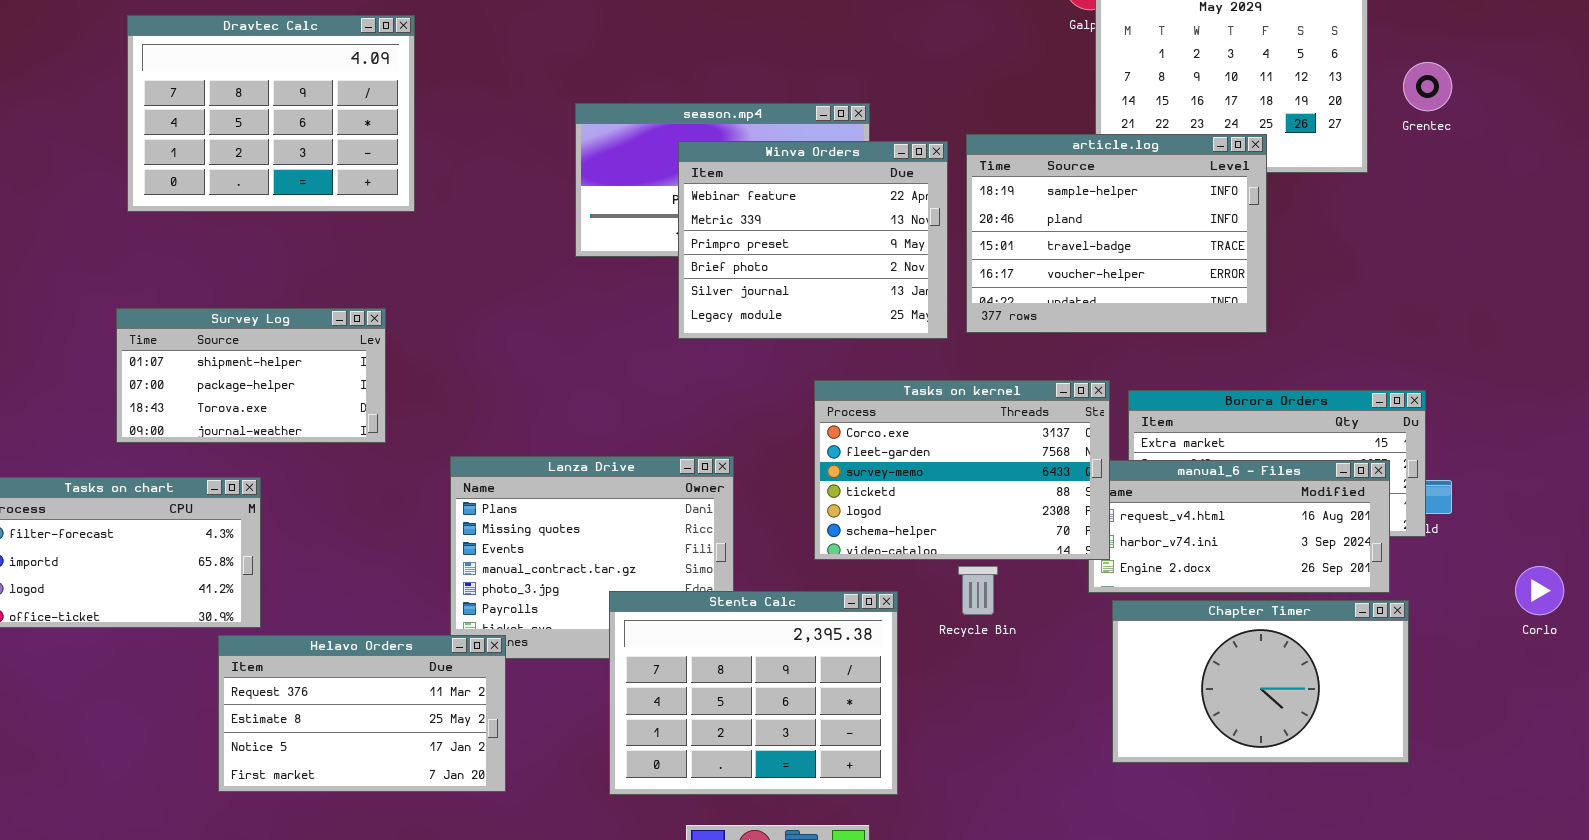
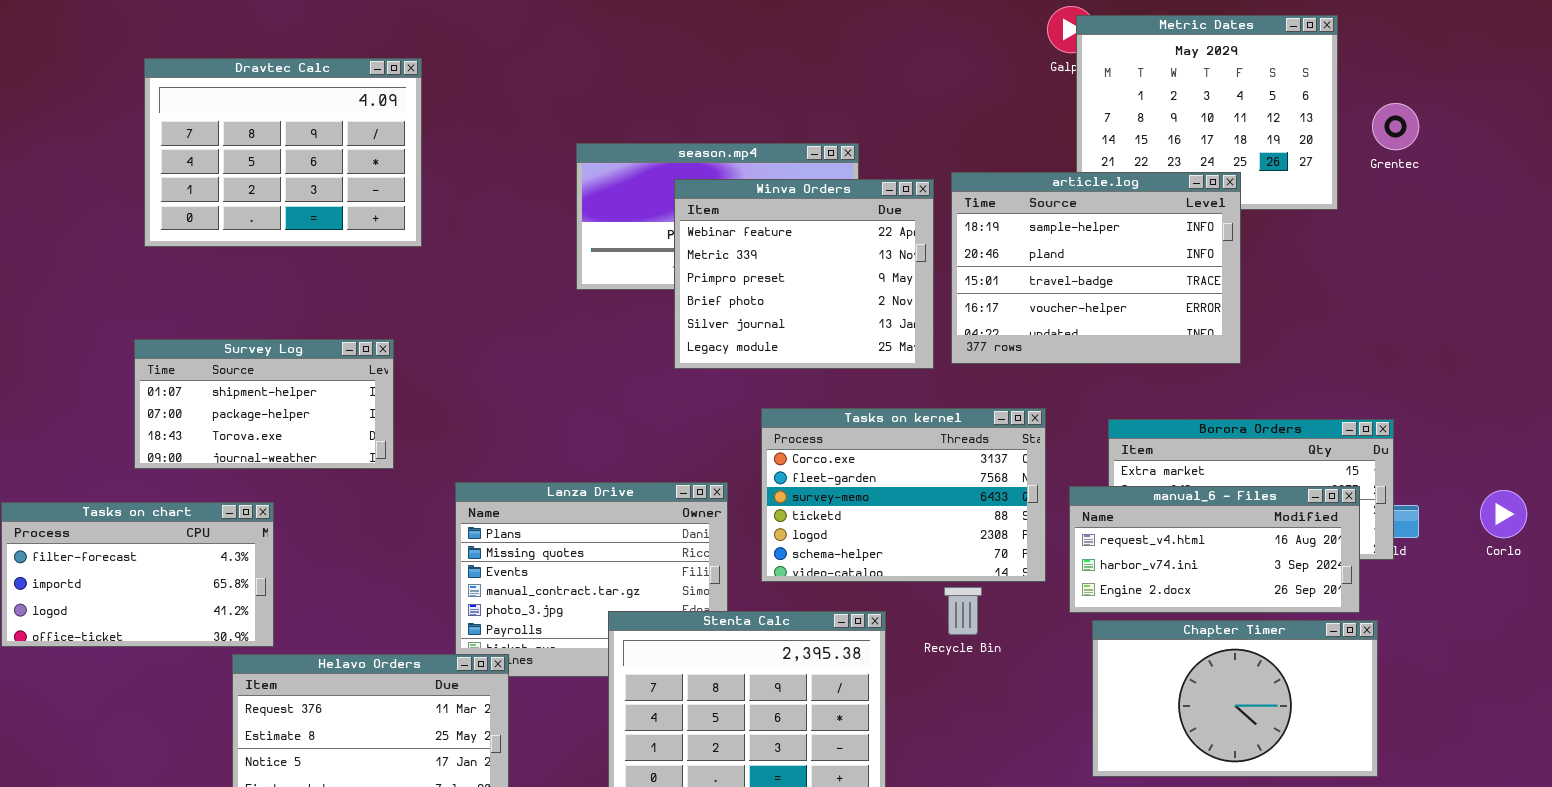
Tasks on kernel: [814,380,1110,560] -> [761,408,1046,582], moved
Corlo: [1515,566,1564,615] -> [1480,490,1527,538], moved

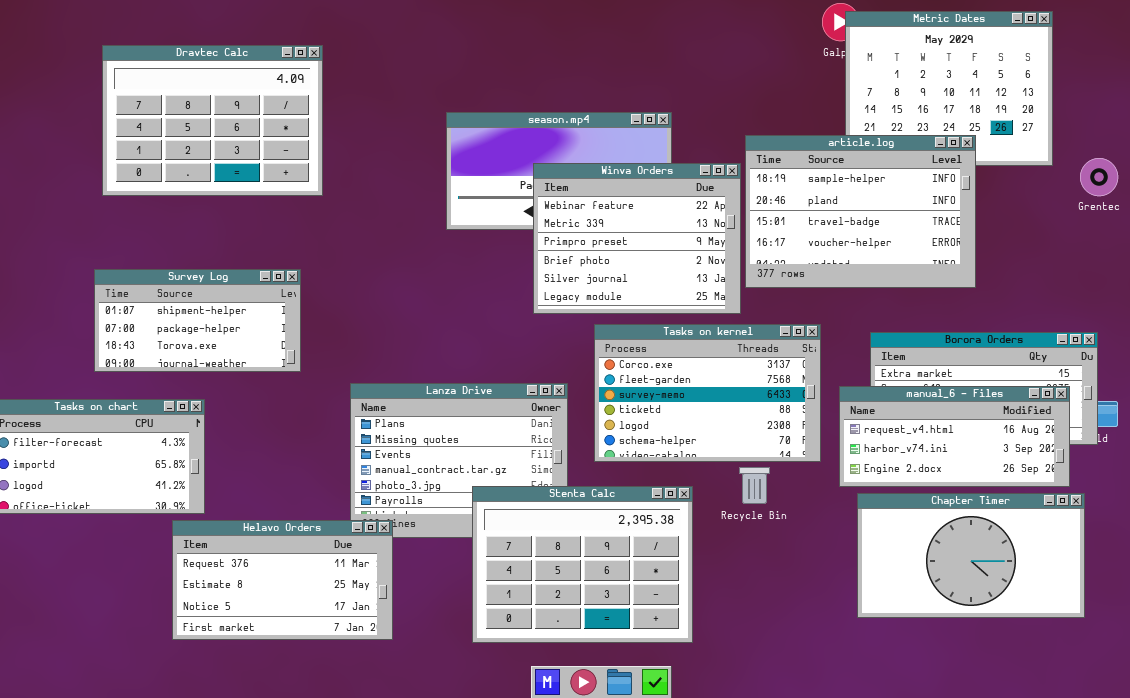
Grentec: [1372,103,1419,150] -> [1080,158,1118,196], moved
Winva Orders: [674,179,934,369] -> [533,163,741,314], moved

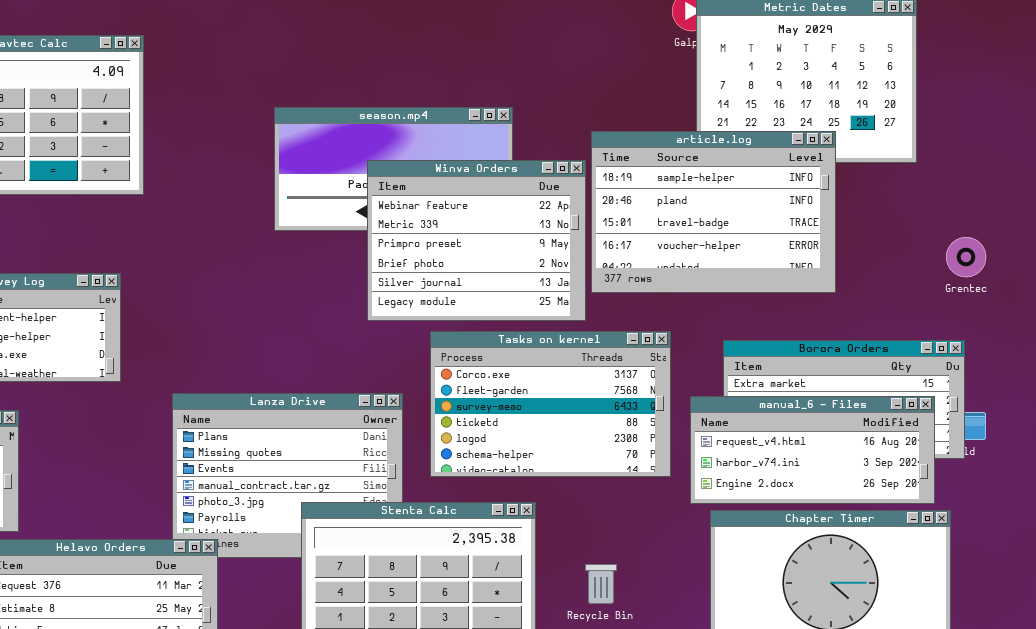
Grentec: [1080,158,1118,196] -> [946,237,986,277], moved
Recycle Bin: [739,467,770,504] -> [585,564,617,604], moved

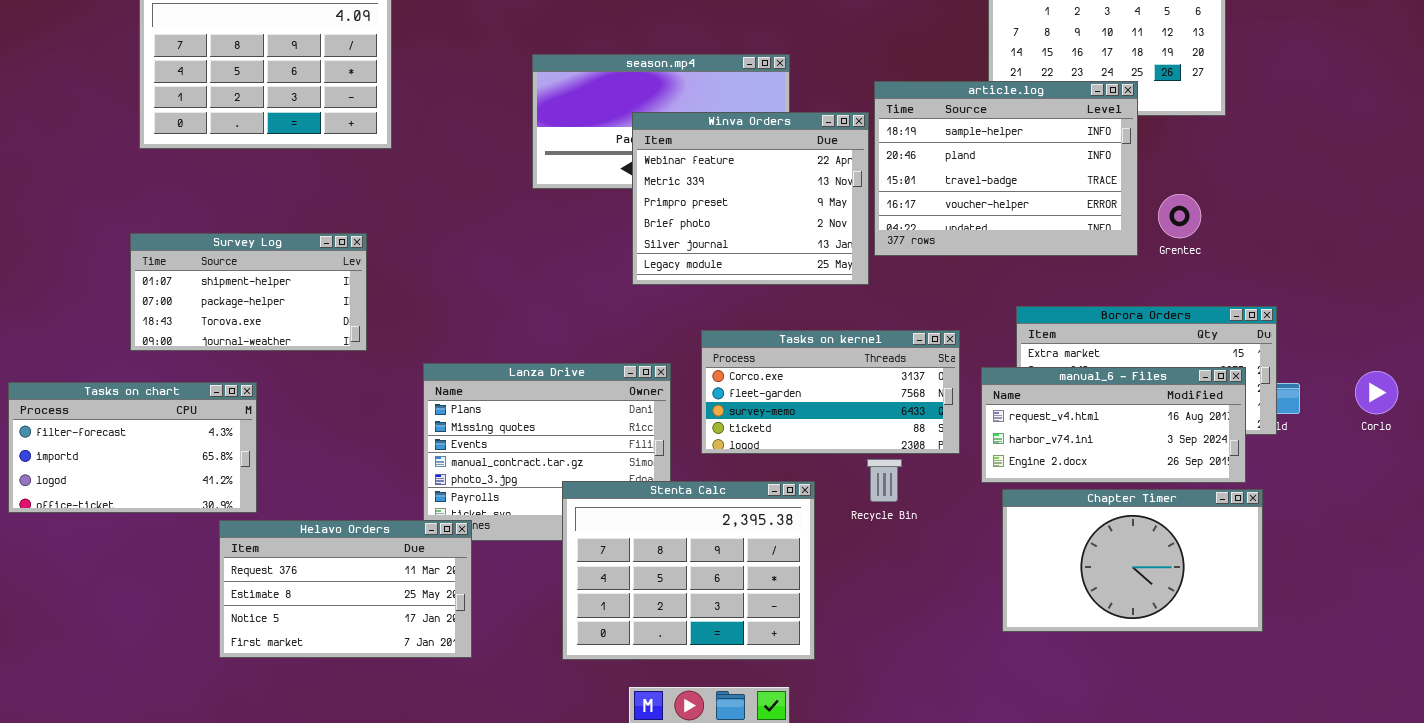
Grentec: [946,237,986,277] -> [1158,194,1201,238], moved
Tasks on kernel: [430,331,671,477] -> [701,330,960,454], resized
Recycle Bin: [585,564,617,604] -> [867,459,902,502], moved

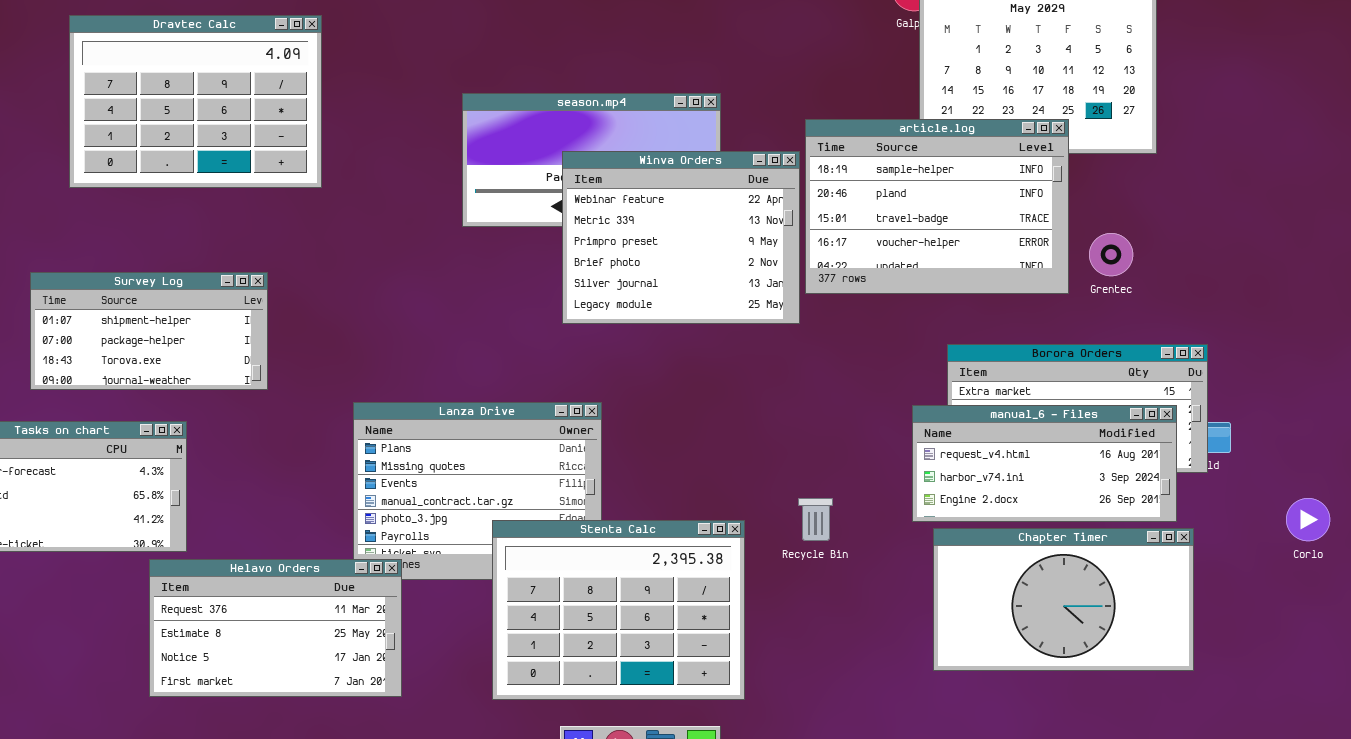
Survey Log: [130,233,367,351] -> [30,272,268,390], moved
Tasks on kernel: [701,330,960,454] -> none, closed
Corlo: [1355,371,1398,414] -> [1286,498,1330,541], moved

